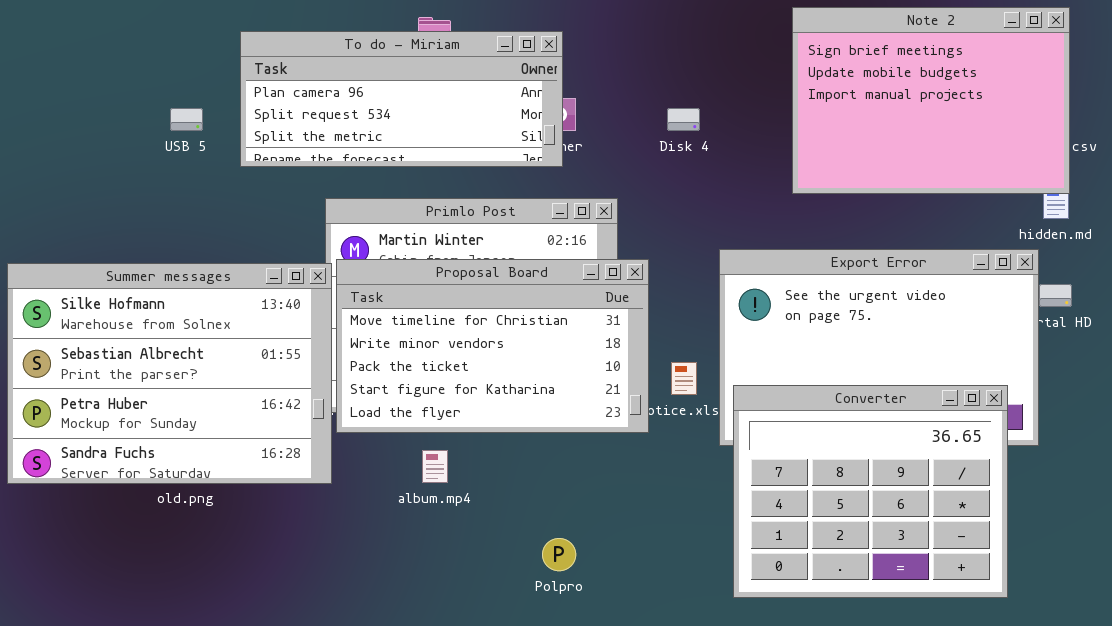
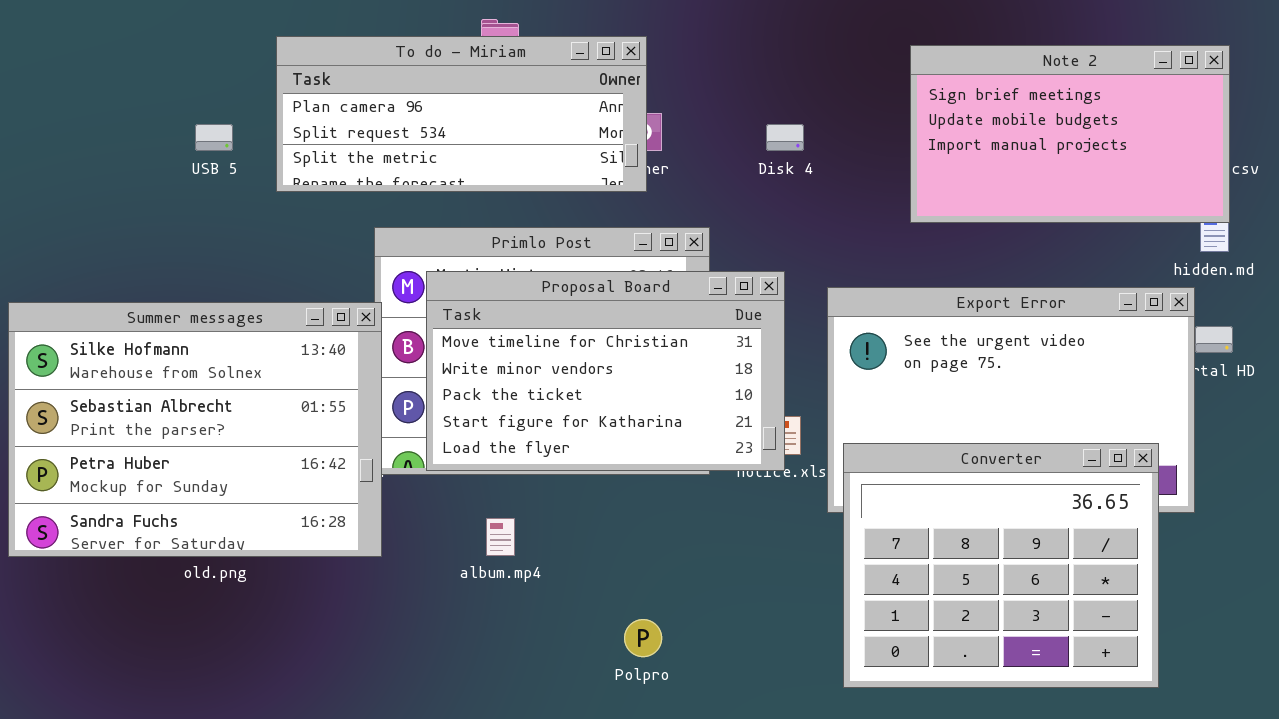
Note 2: [792,7,1070,194] -> [910,45,1230,223], resized
Proposal Board: [336,259,649,433] -> [426,271,785,471], moved

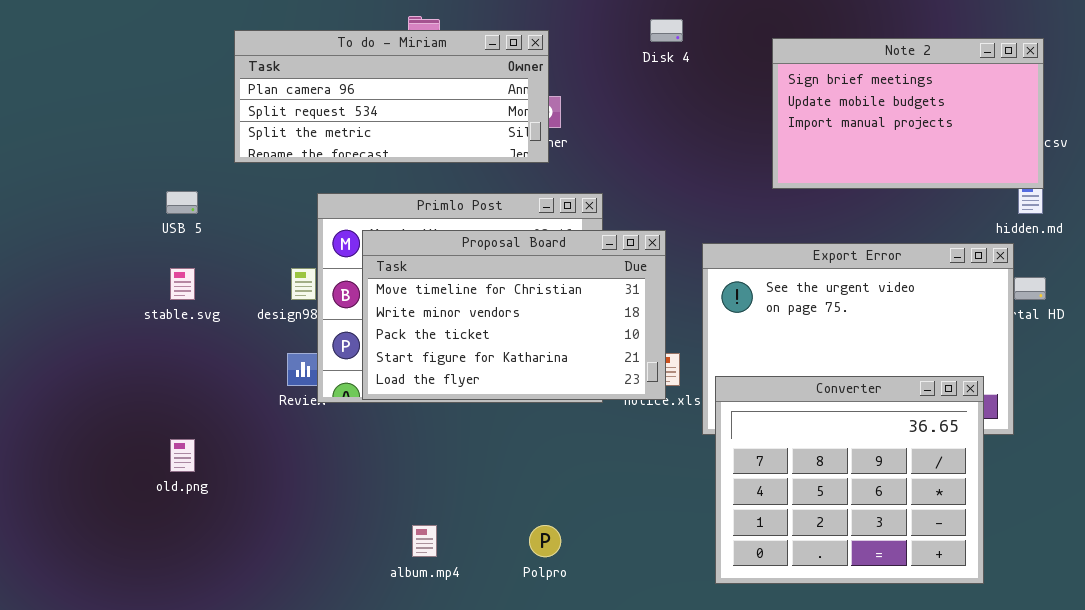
USB 5: [195,124,233,151] -> [166,191,198,214], moved
Disk 4: [766,124,804,151] -> [650,19,683,42], moved
Summer messages: [8,302,382,557] -> none, closed
album.mp4: [486,518,515,556] -> [412,525,437,557], moved

